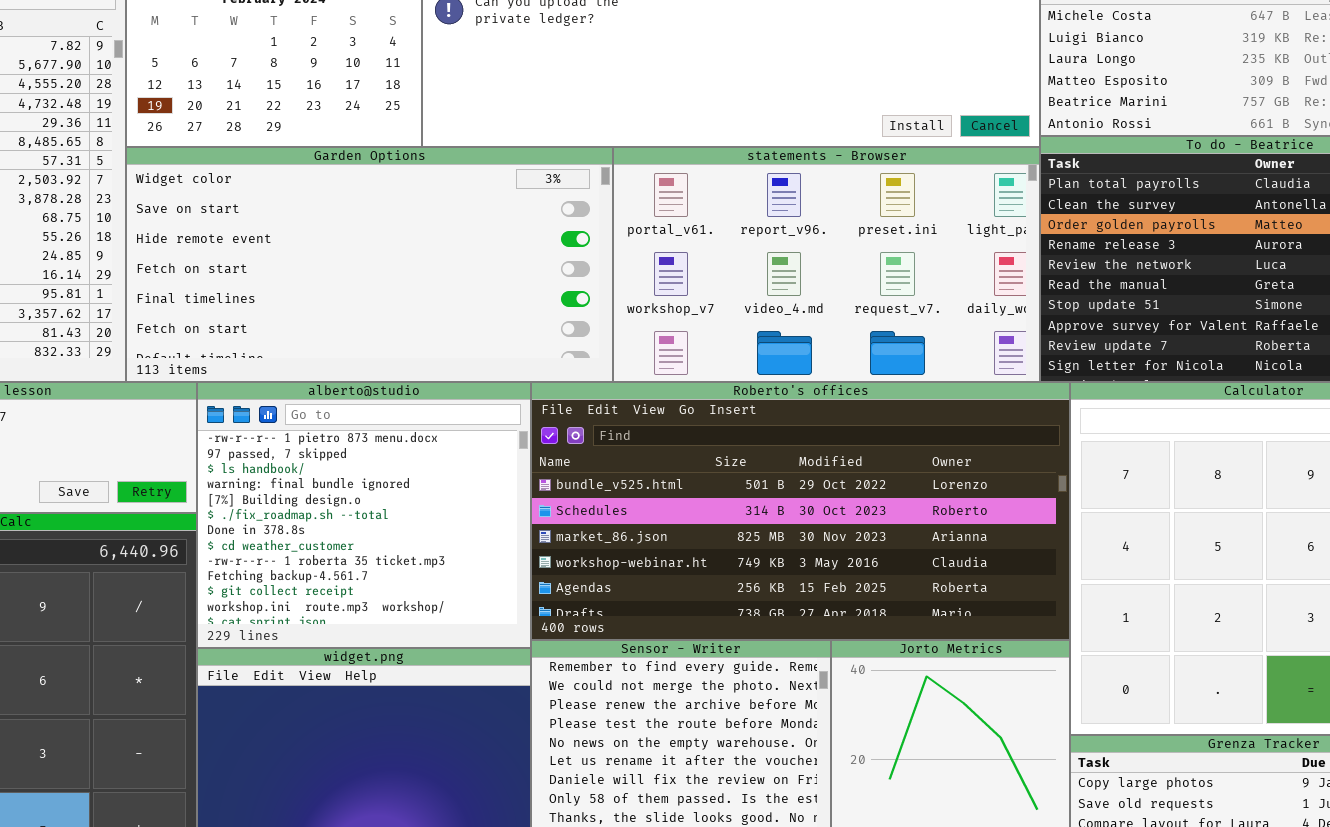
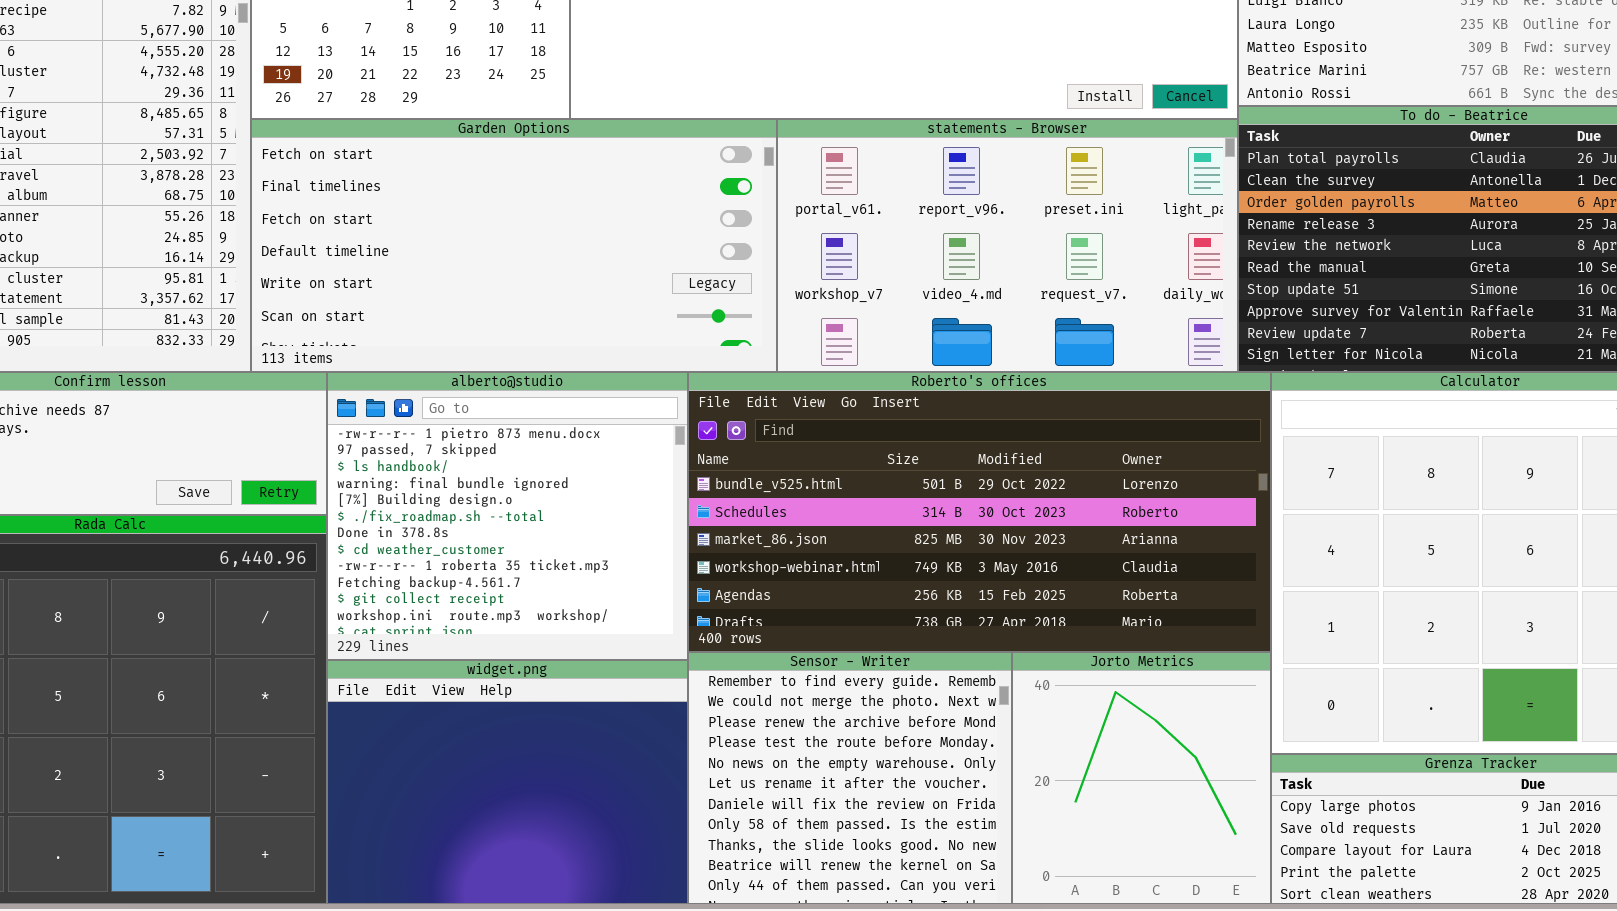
Garden Options: [126,147,613,382] -> [251,119,777,372], scrolled down 3 rows

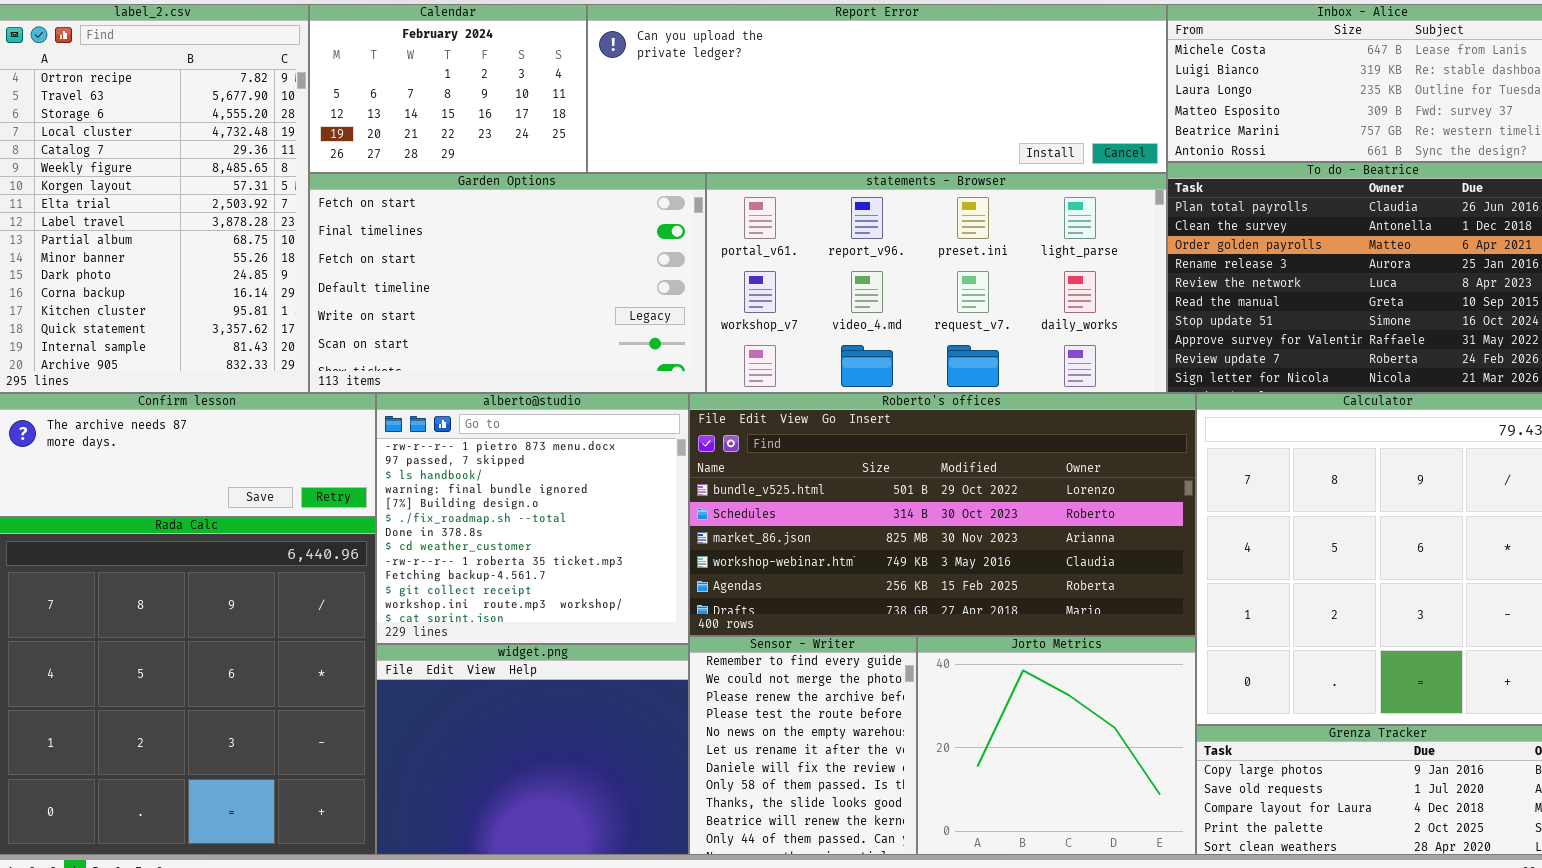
Garden Options: [251,119,777,372] -> [309,173,706,393], resized
statements - Browser: [777,119,1238,372] -> [706,173,1167,393], resized
Sensor - Writer: [688,652,1012,904] -> [689,636,917,855], resized
Jorto Metrics: [1012,652,1271,904] -> [917,636,1196,855], resized

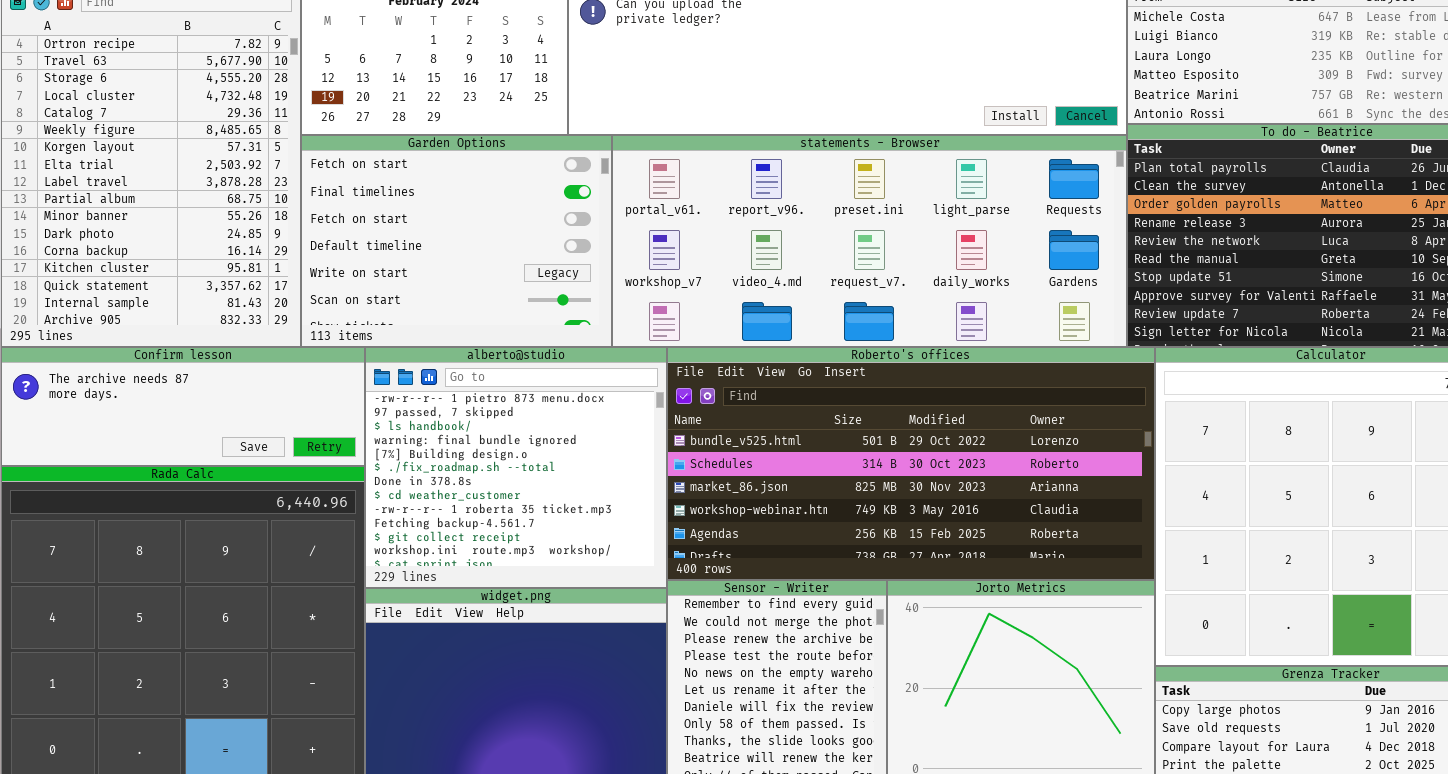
Garden Options: [309,173,706,393] -> [301,135,612,347], resized
statements - Browser: [706,173,1167,393] -> [612,135,1127,347], resized

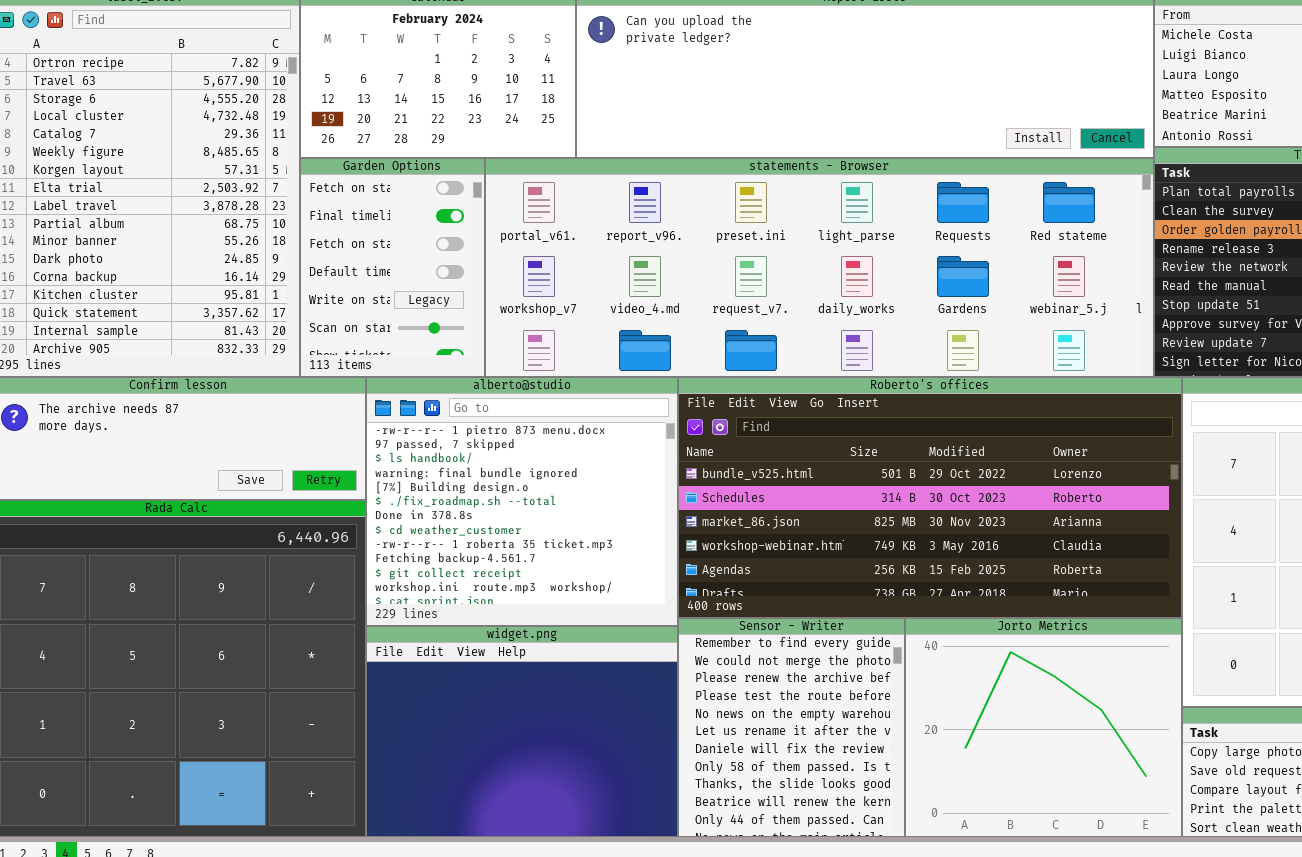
Garden Options: [301,135,612,347] -> [300,158,485,377], resized
statements - Browser: [612,135,1127,347] -> [485,158,1154,377], resized

